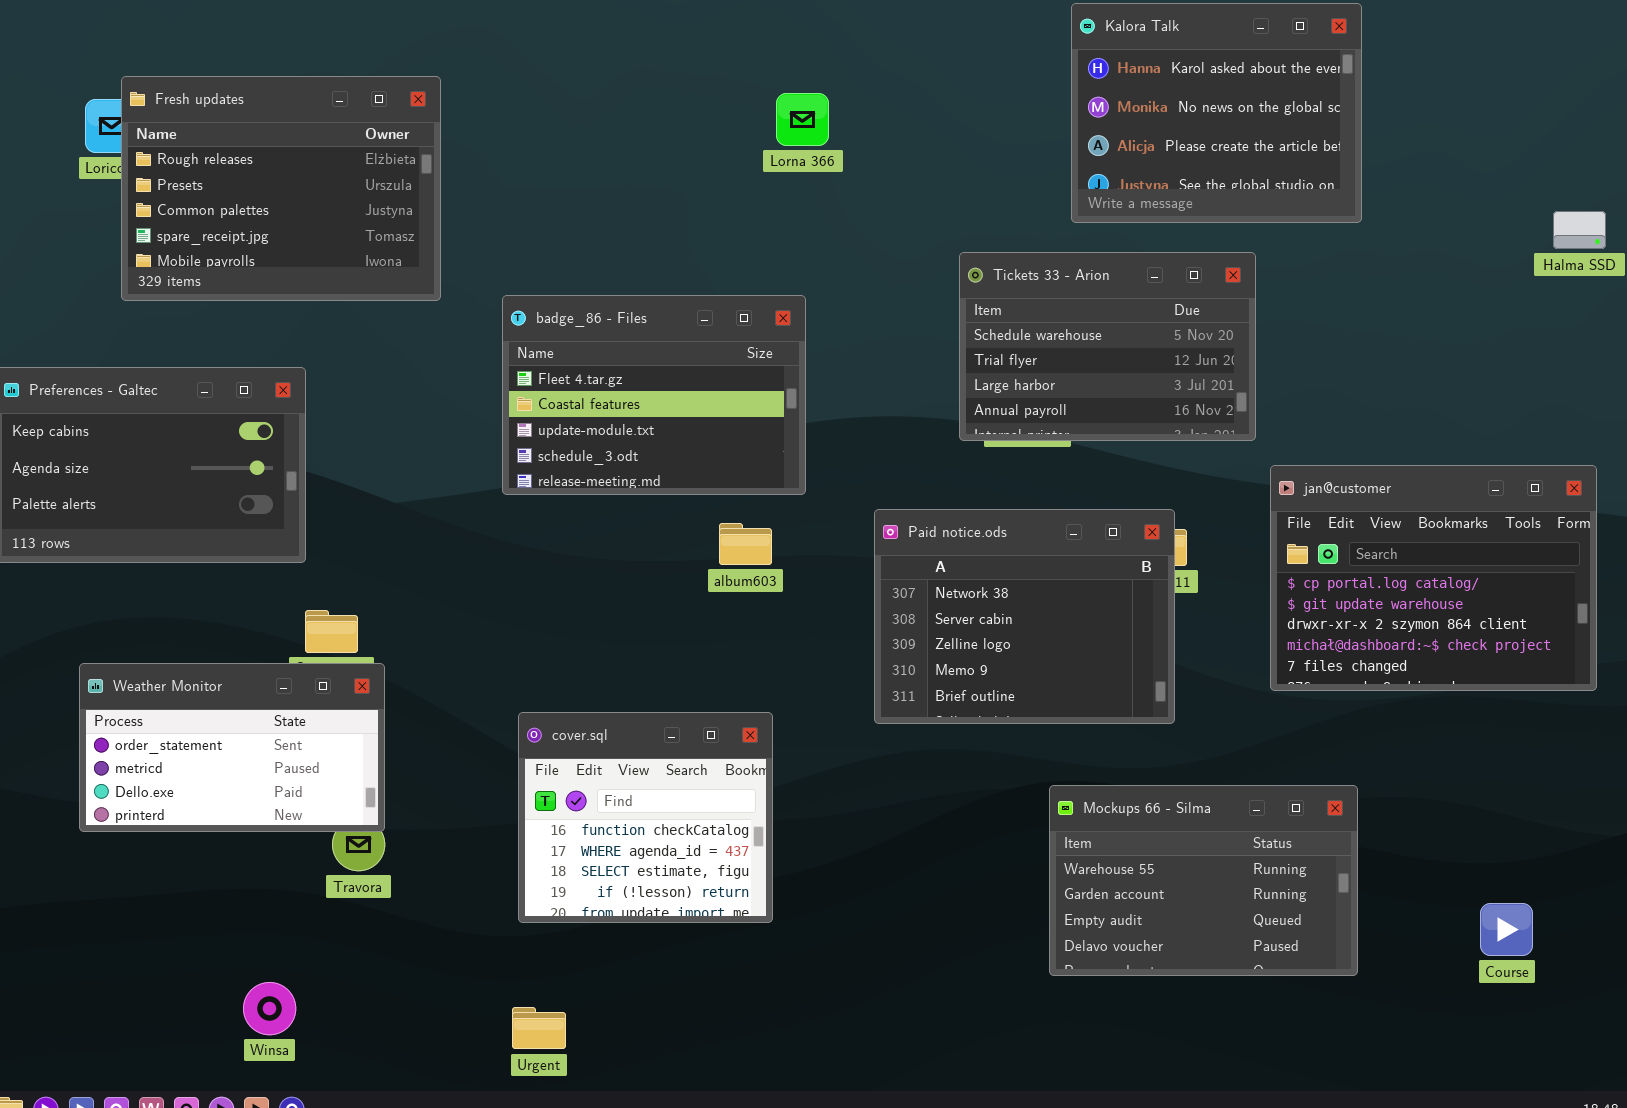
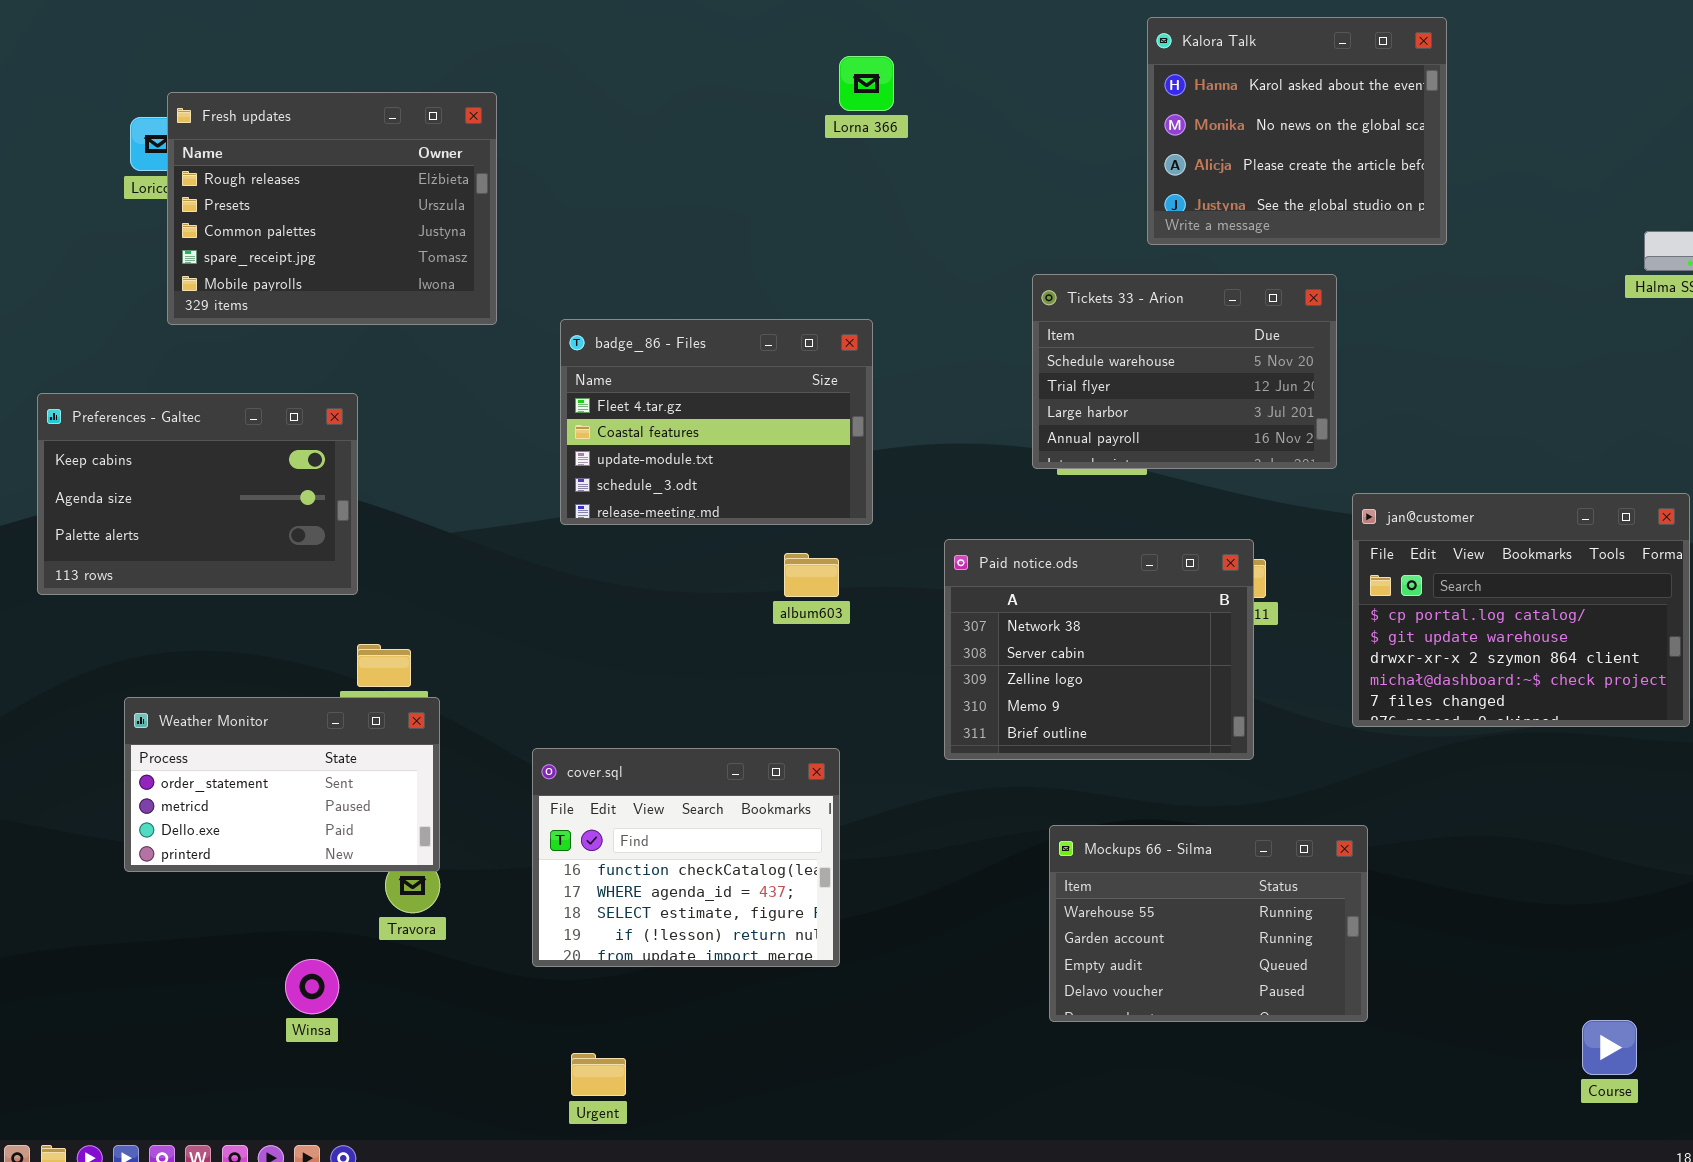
Lorna 366: [776,93,829,146] -> [839,56,894,111], moved
cover.sql: [518,712,773,923] -> [532,748,840,967], resized
Mockups 66 - Silma: [1049,785,1358,976] -> [1049,825,1368,1022], moved
Course: [1480,903,1533,956] -> [1582,1020,1637,1075], moved
Winsa: [243,982,296,1035] -> [285,959,339,1014], moved

